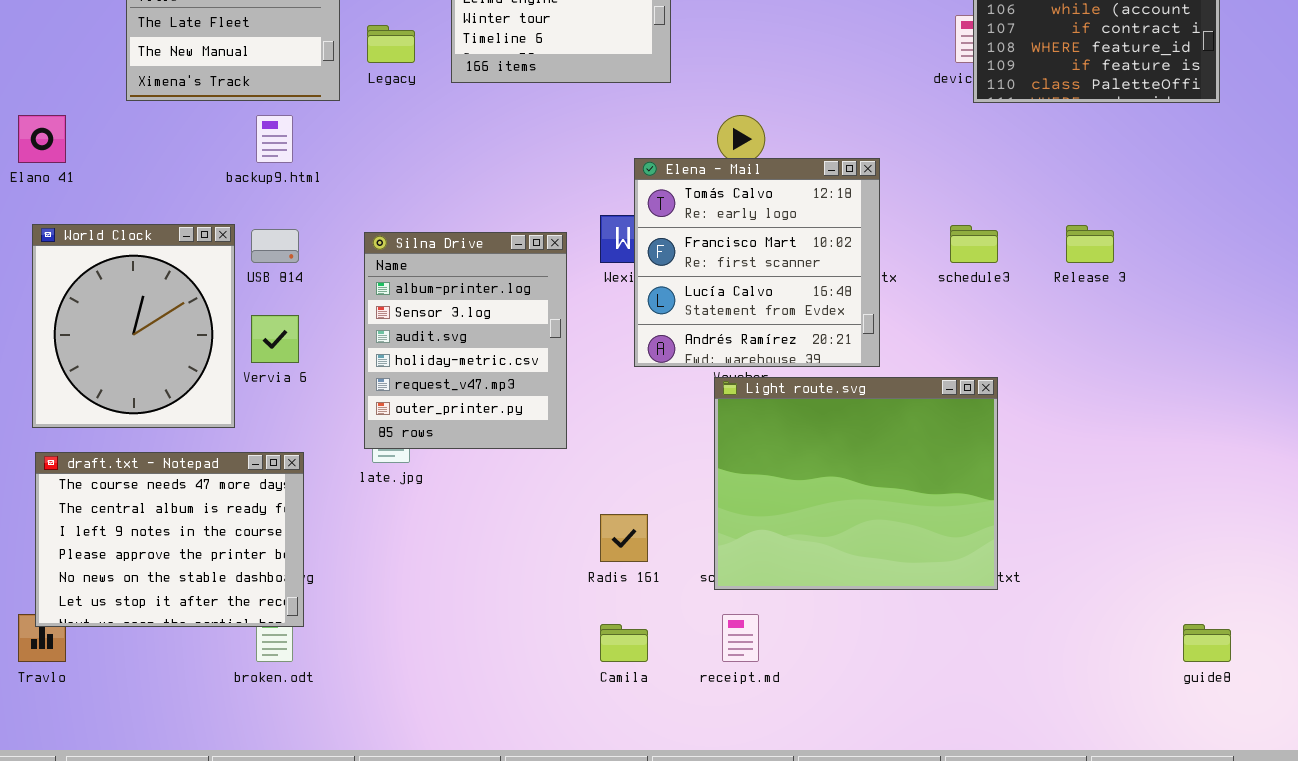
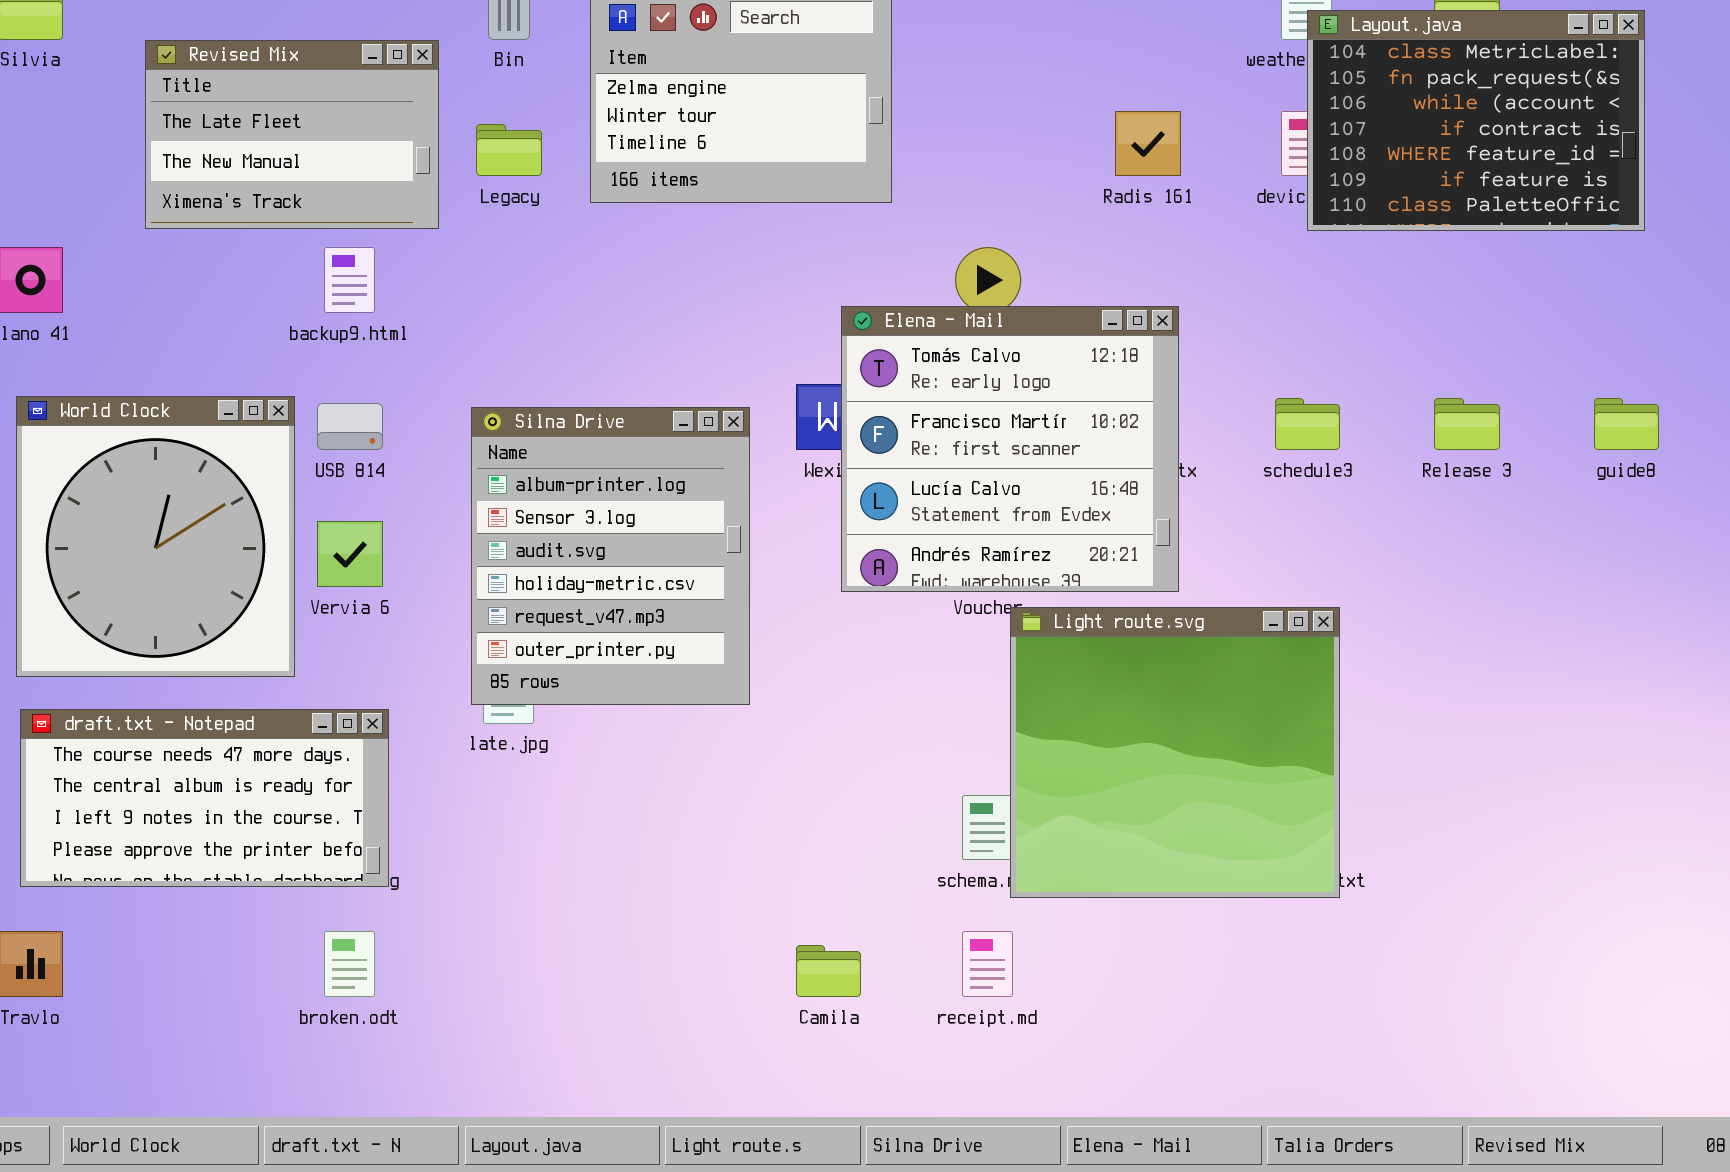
Light route.svg: [714,377,998,590] -> [1010,607,1340,898], resized
draft.txt - Notepad: [35,452,304,627] -> [20,709,389,887], resized
Radis 161: [600,514,648,562] -> [1115,111,1181,176], moved
guide8: [1183,624,1231,662] -> [1594,398,1659,450], moved

